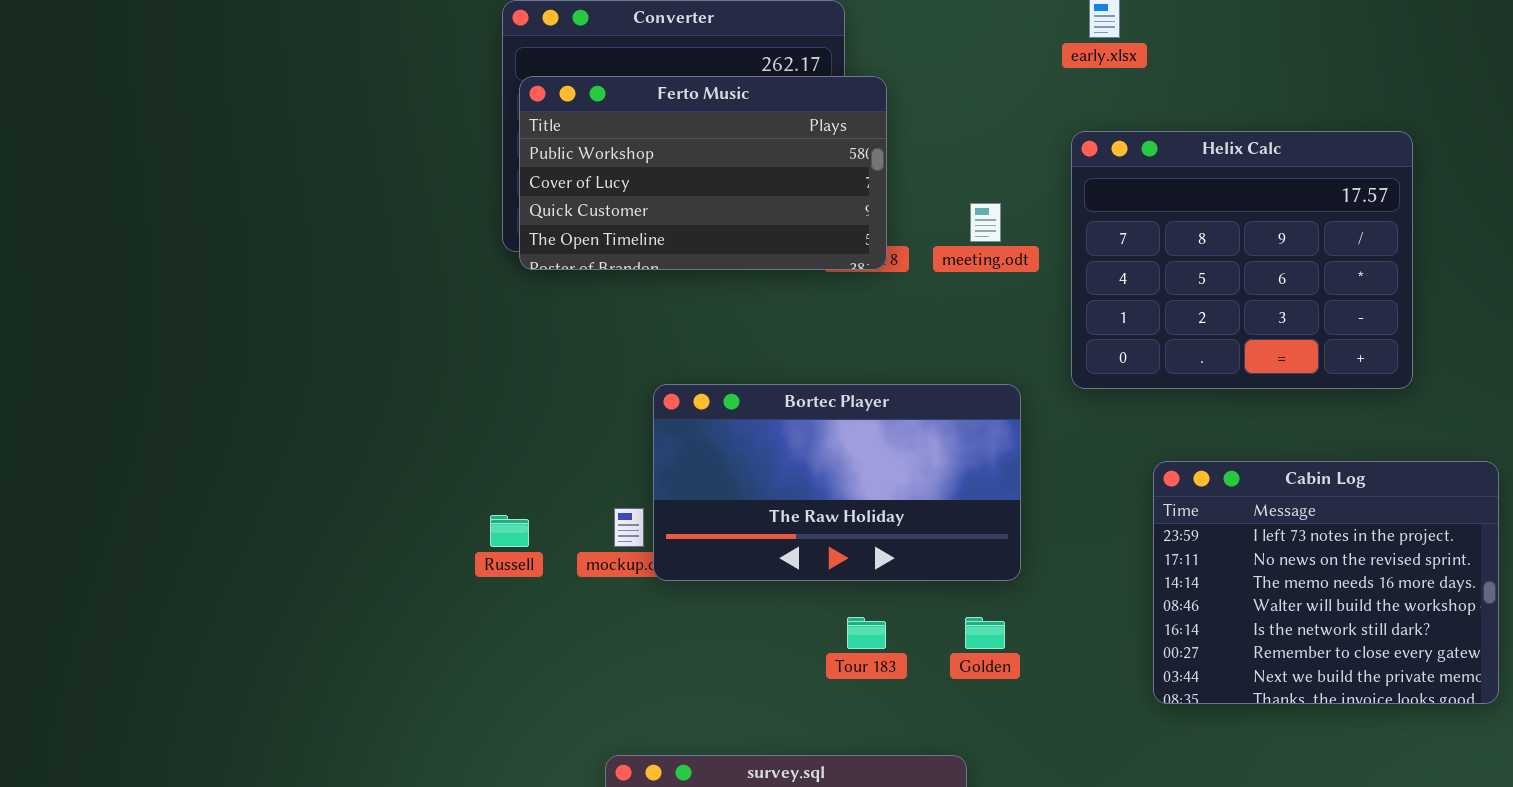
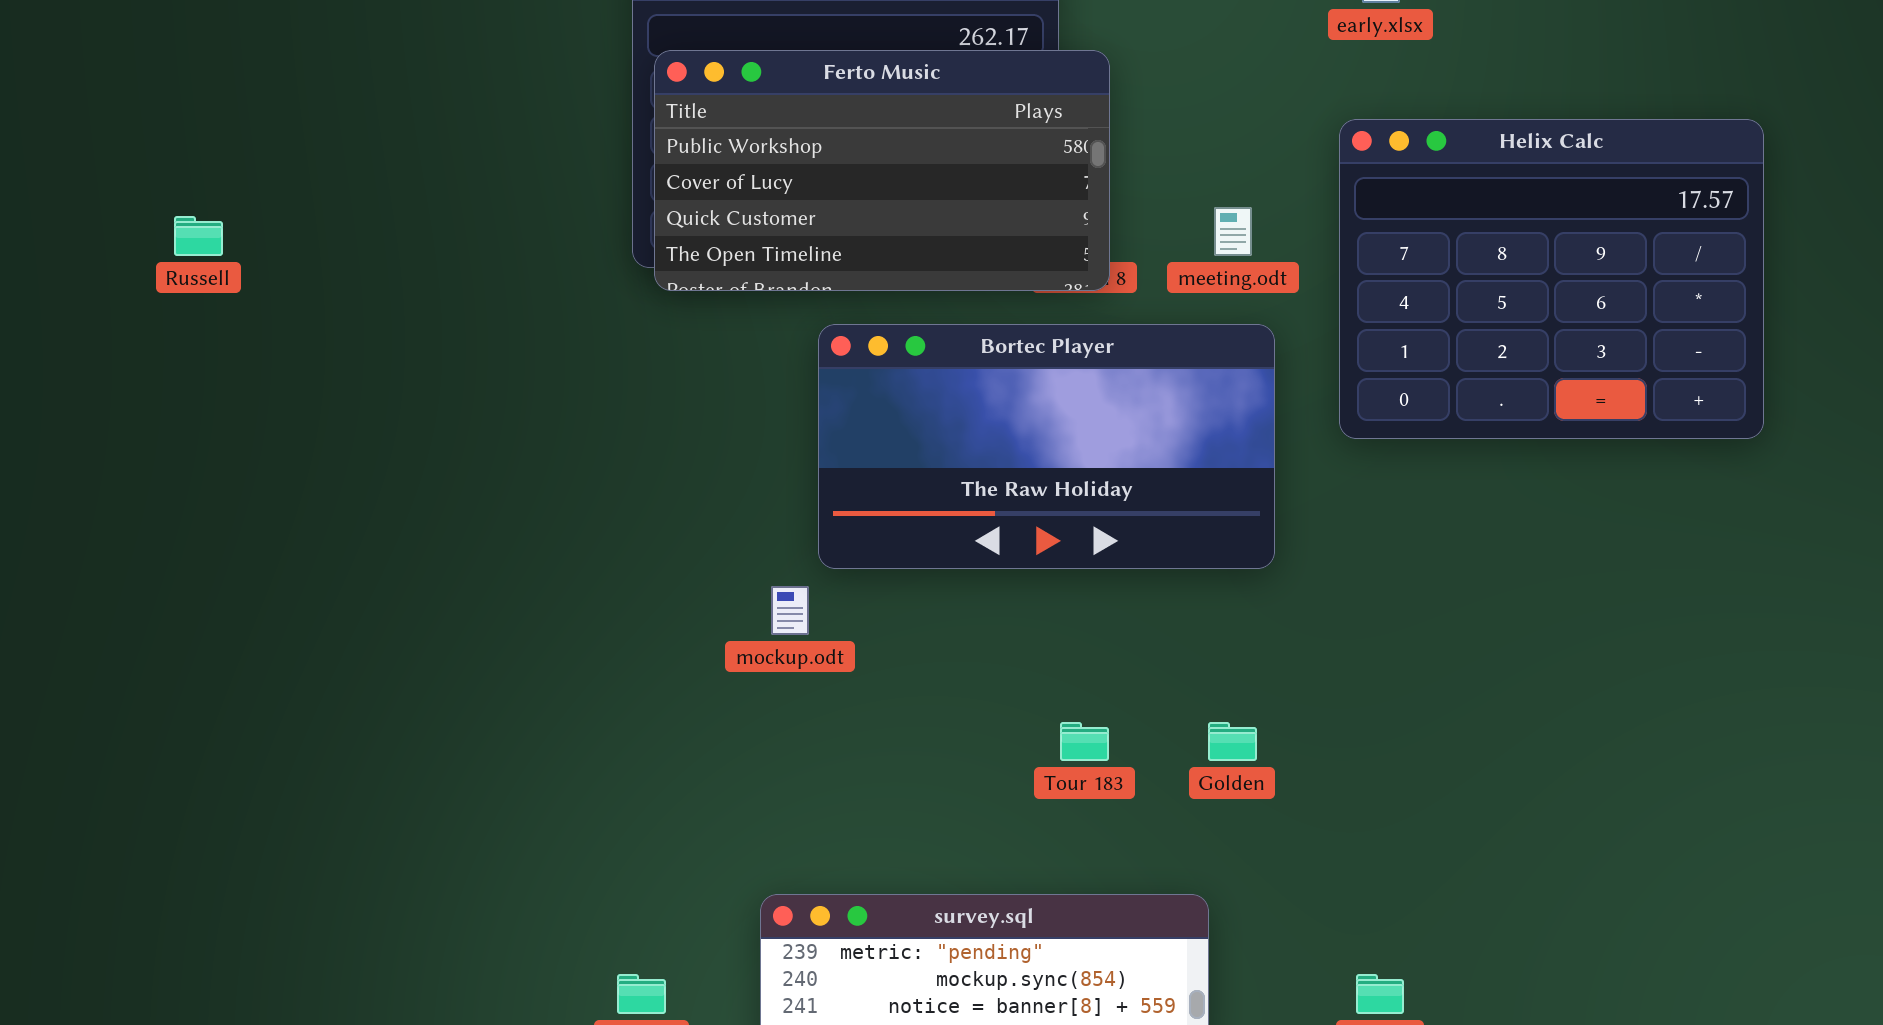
Bortec Player: [653,384,1021,581] -> [818,324,1275,569], moved
Cabin Log: [1153,461,1499,704] -> none, closed
Russell: [490,515,529,547] -> [174,216,223,256], moved

